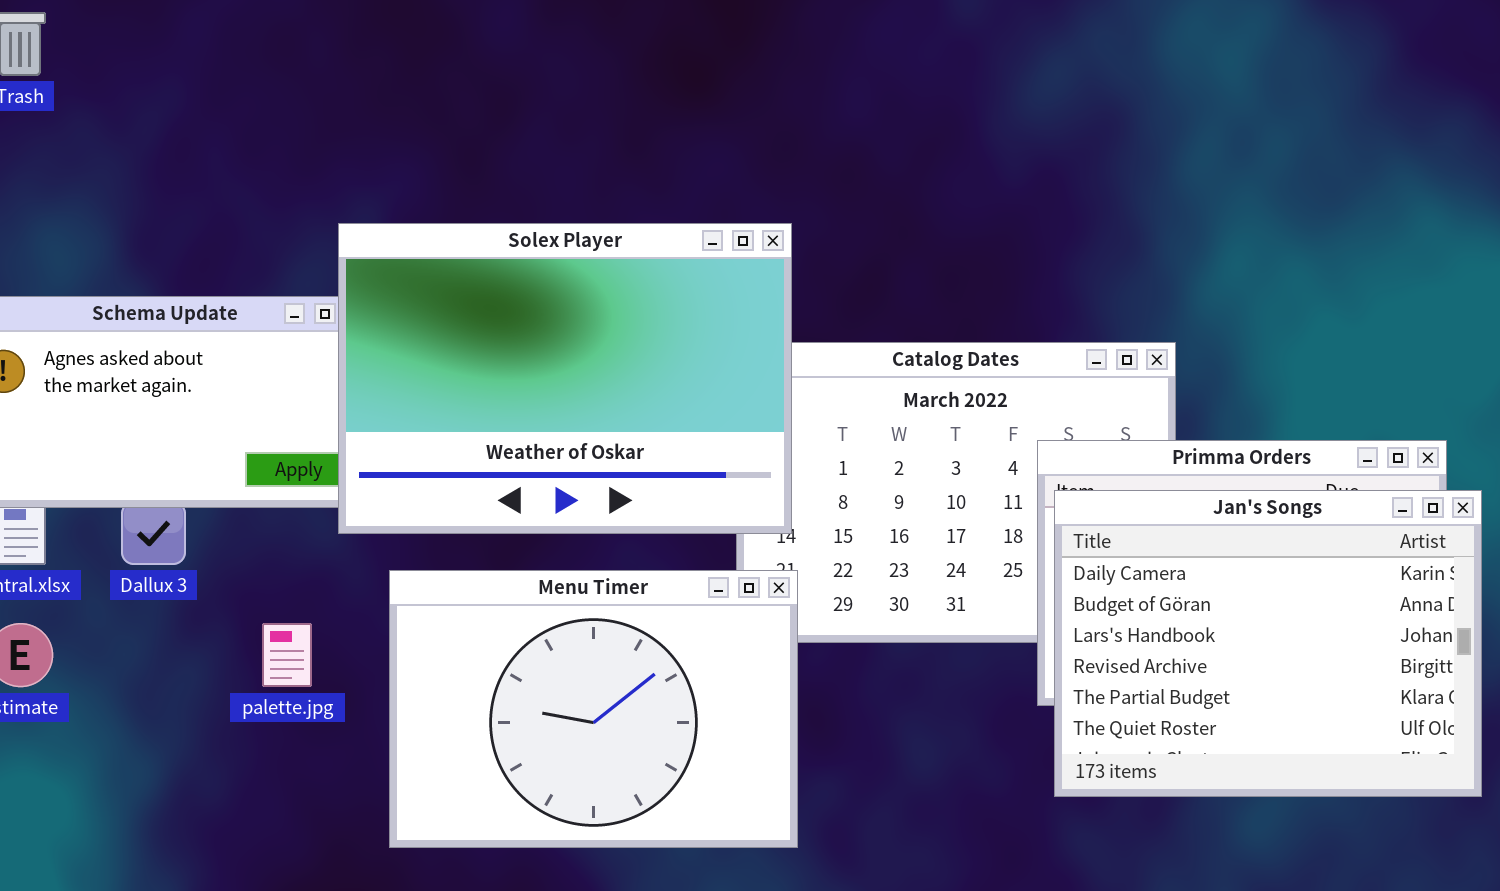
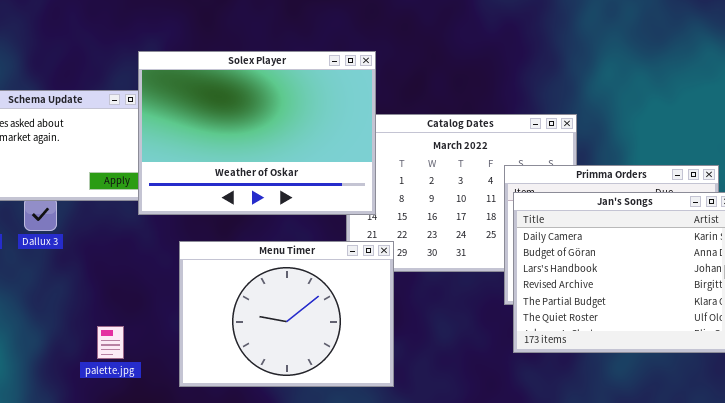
Menu Timer: [389,570,798,848] -> [179,241,394,387], moved
palette.jpg: [262,623,312,687] -> [97,326,124,359], moved

